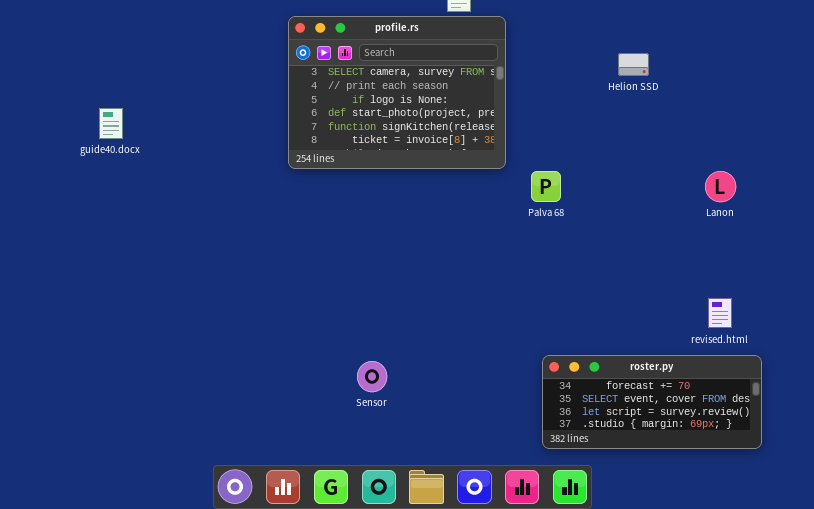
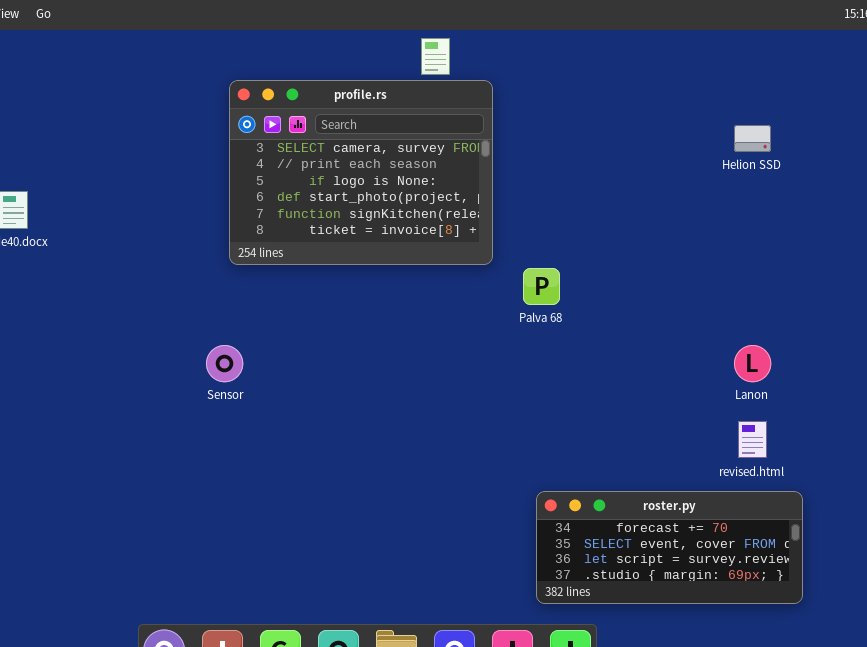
Helion SSD: [618,53,649,76] -> [734,125,771,152], moved
Lanon: [705,171,736,202] -> [734,345,771,382], moved
Sensor: [357,361,387,392] -> [206,345,243,382], moved

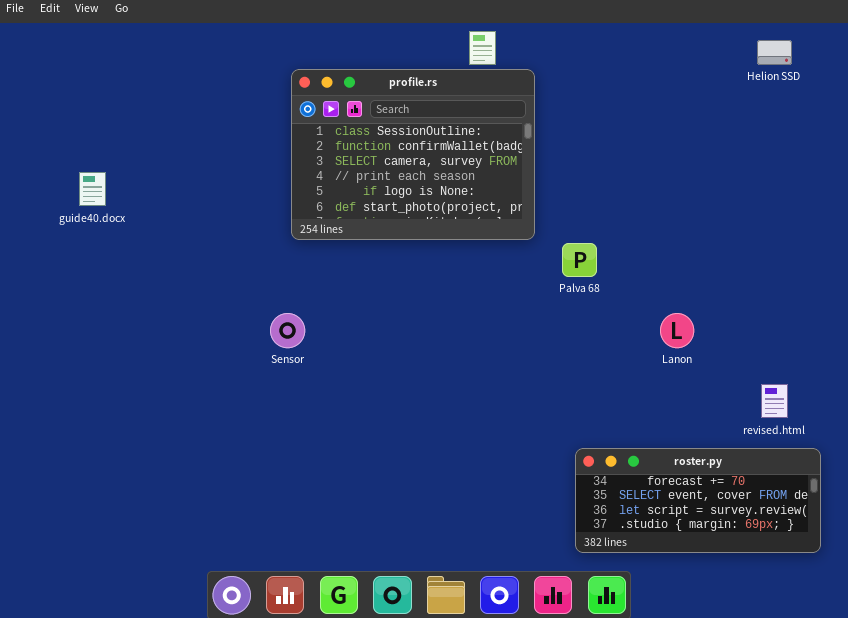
profile.rs: [229,80,493,265] -> [291,69,535,240], scrolled up 2 rows
Helion SSD: [734,125,771,152] -> [757,40,792,65], moved
Lanon: [734,345,771,382] -> [660,313,694,348], moved

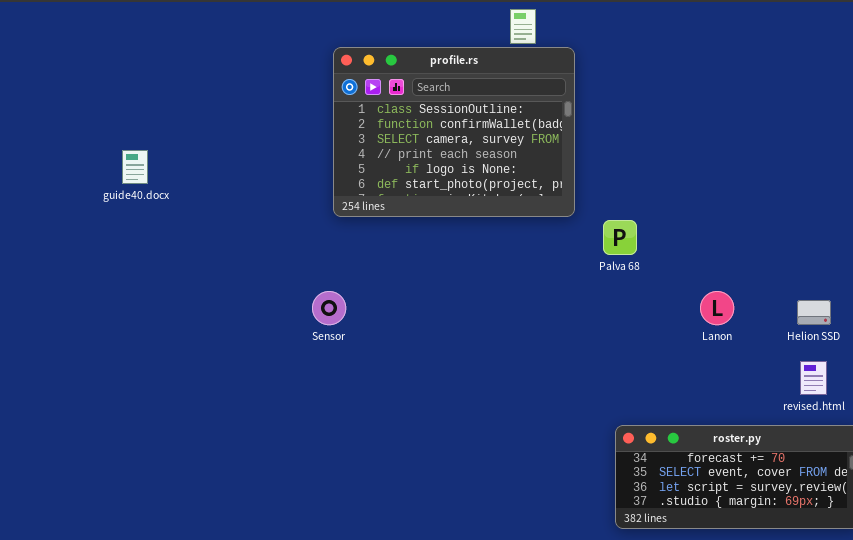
Helion SSD: [757,40,792,65] -> [797,300,831,325], moved

